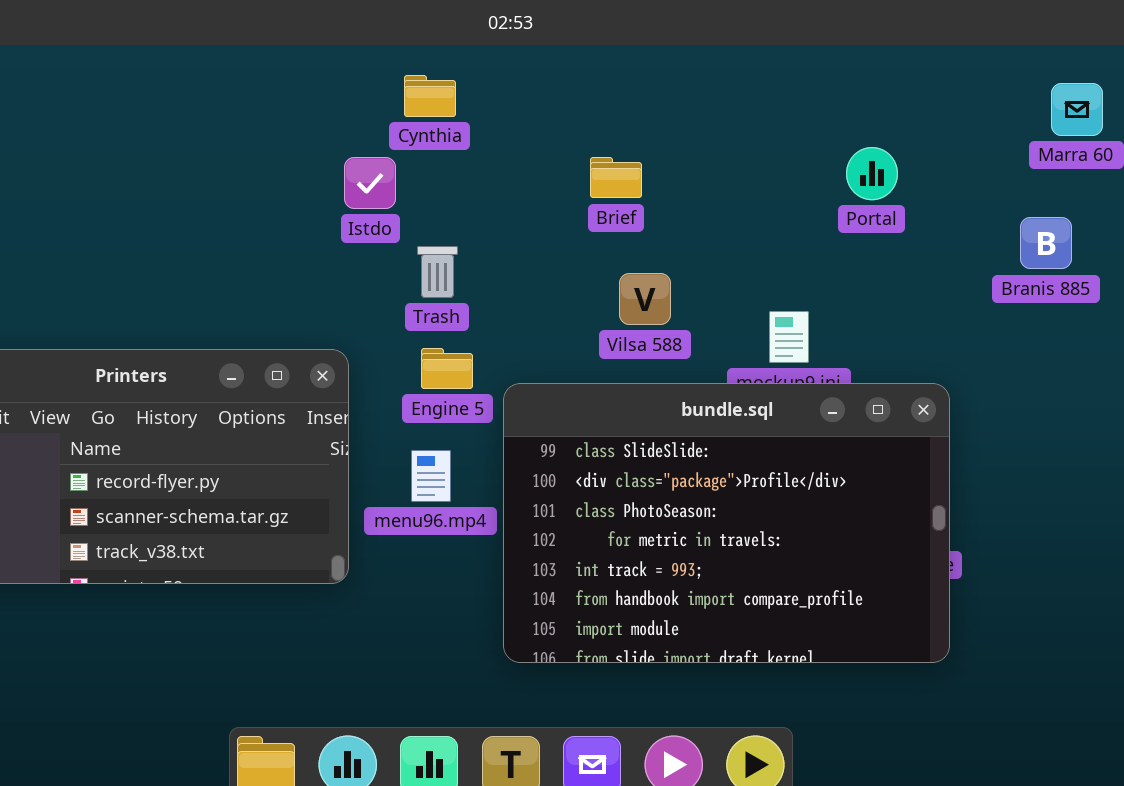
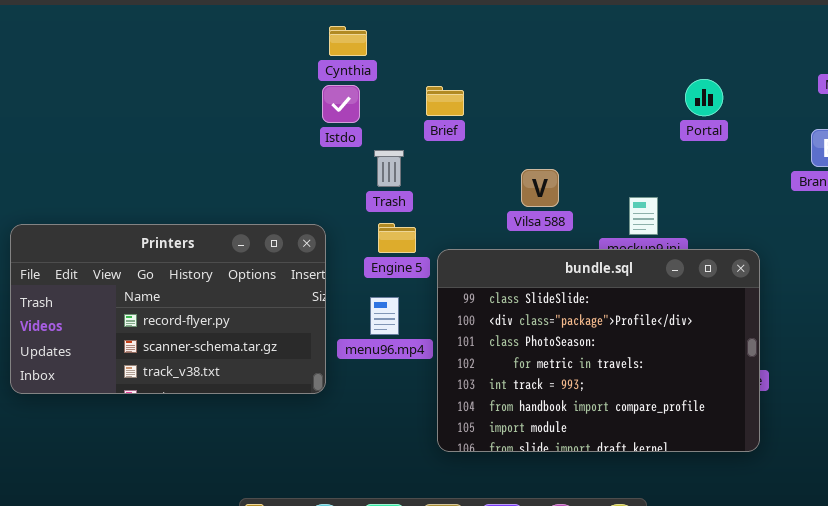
Cynthia: [404,75,456,117] -> [329,26,367,56], moved
Brief: [590,157,642,198] -> [426,86,464,116], moved

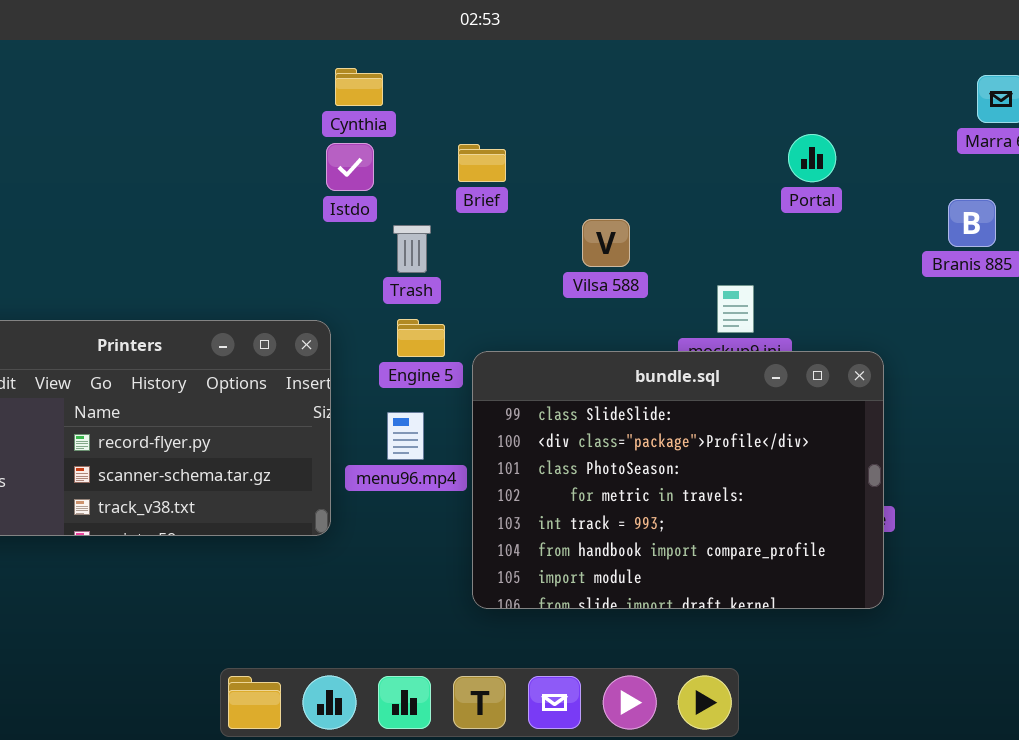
Vilsa 588: [521,169,559,207] -> [582,219,630,267], moved

